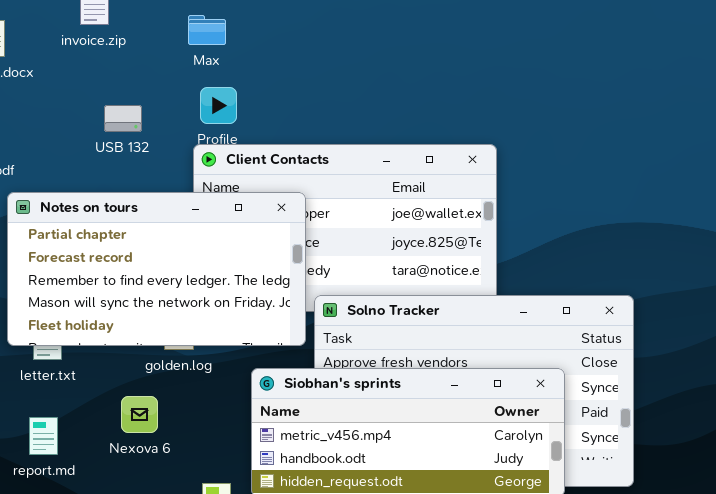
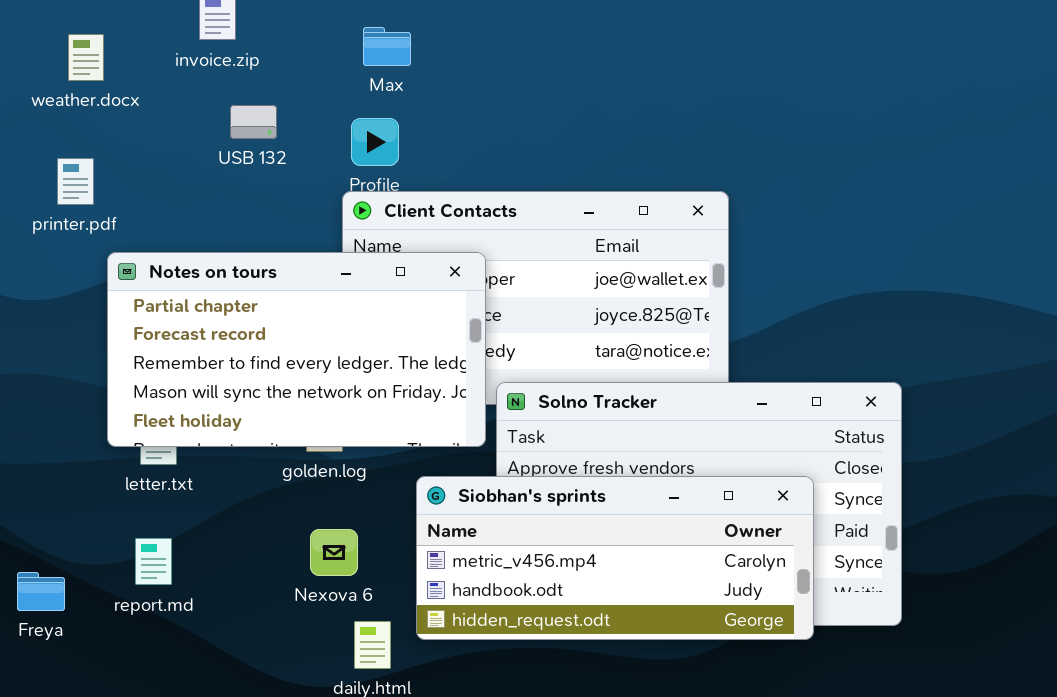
Max: [188,15,226,45] -> [363,27,411,66], moved
USB 132: [104,105,142,132] -> [230,105,277,139], moved
Nexova 6: [121,396,158,433] -> [310,529,358,576], moved

